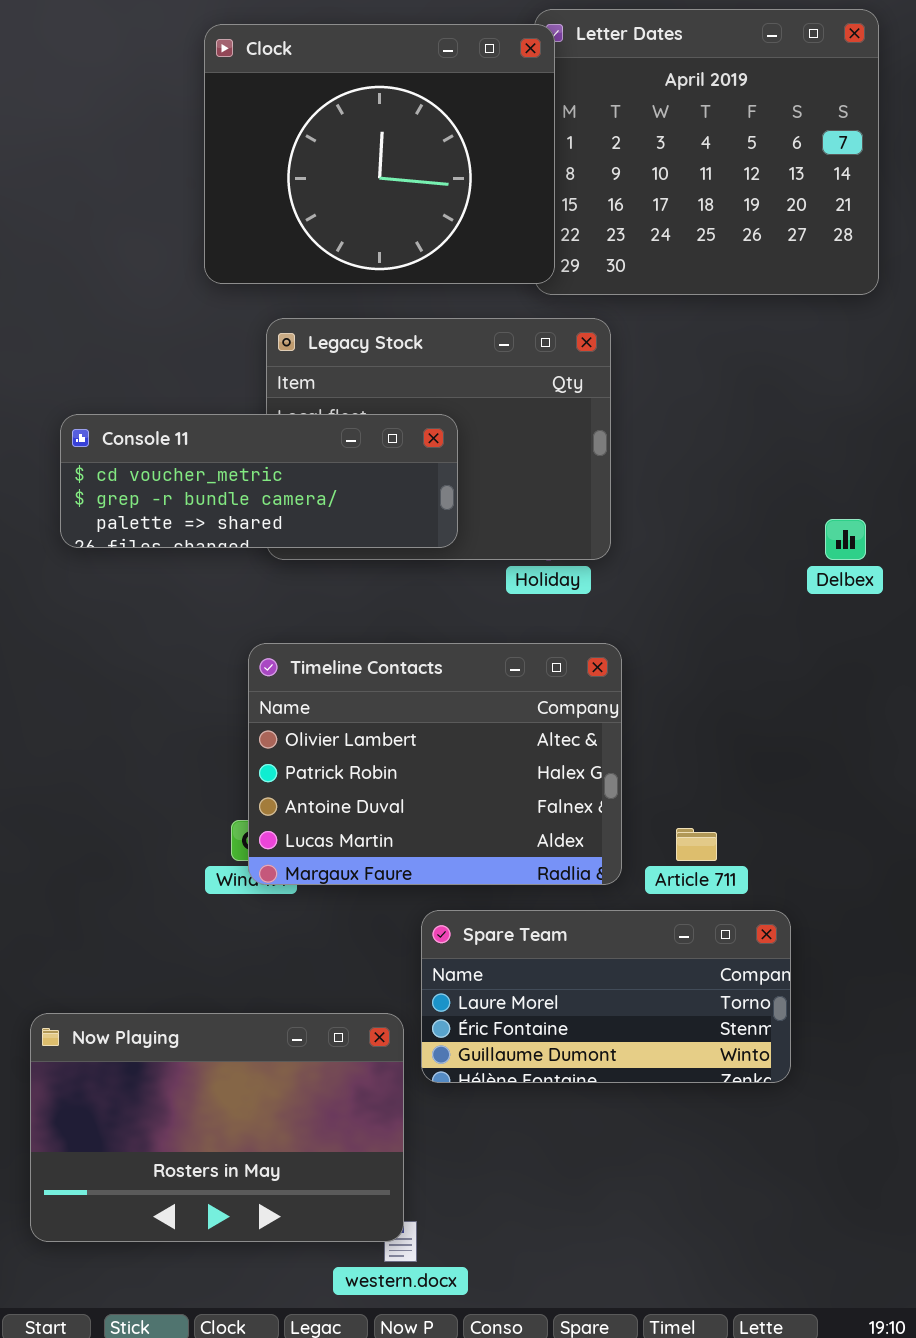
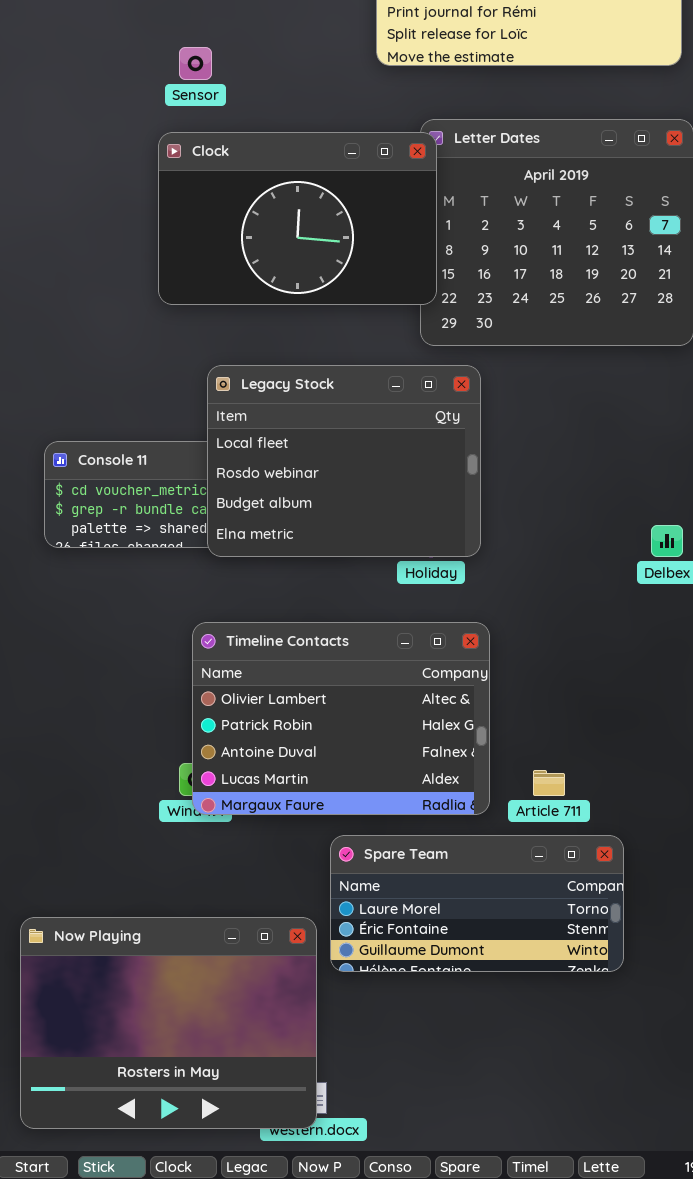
Clock: [204,24,555,284] -> [158,132,437,305], resized
Legacy Stock: [266,318,611,560] -> [207,365,481,557], raised
Now Playing: [30,1013,404,1242] -> [20,917,317,1129], resized

